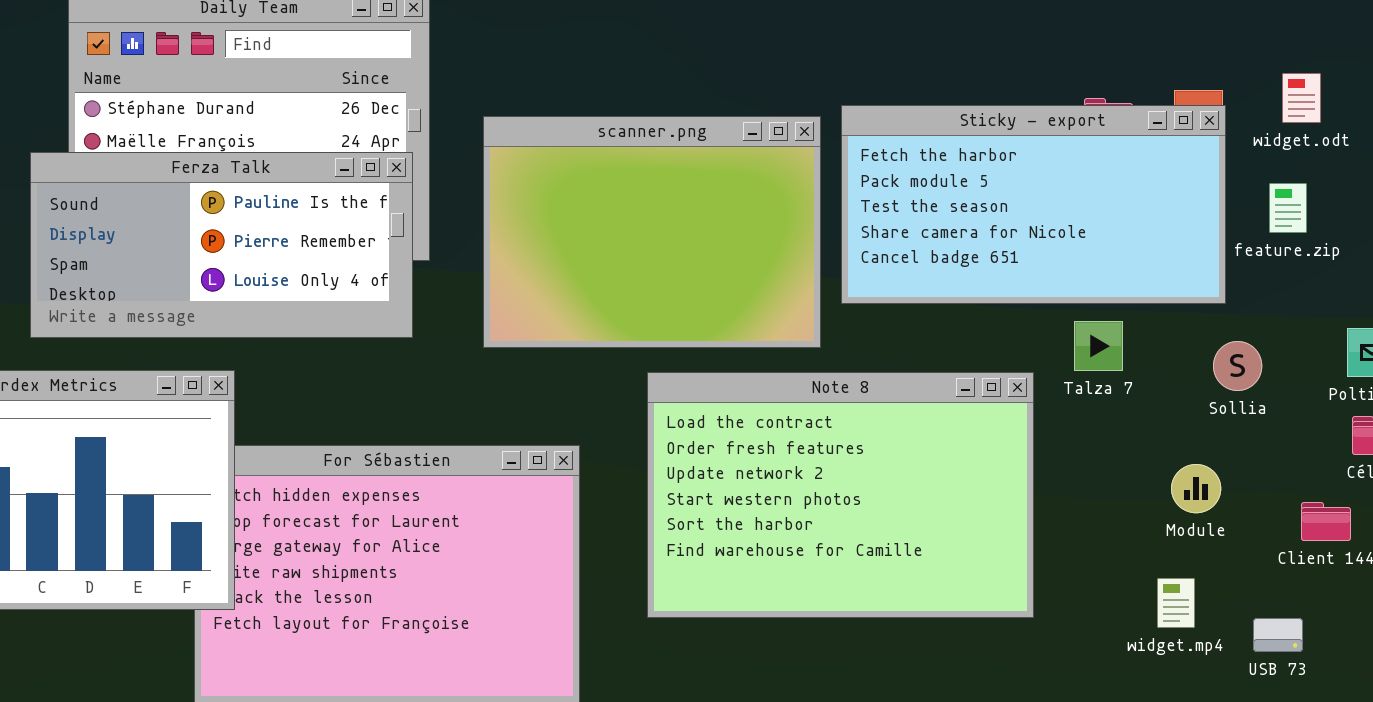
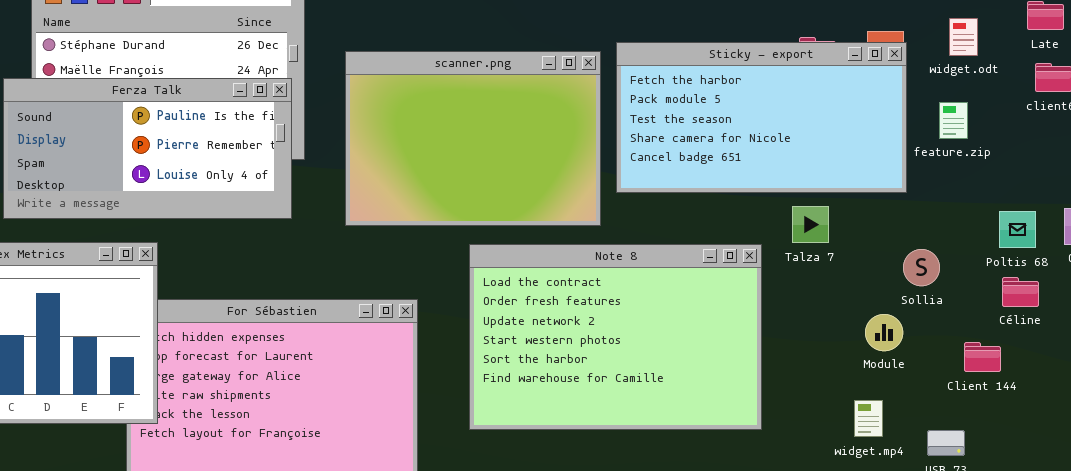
Sollia: [1213,341,1262,391] -> [903,249,940,286], moved

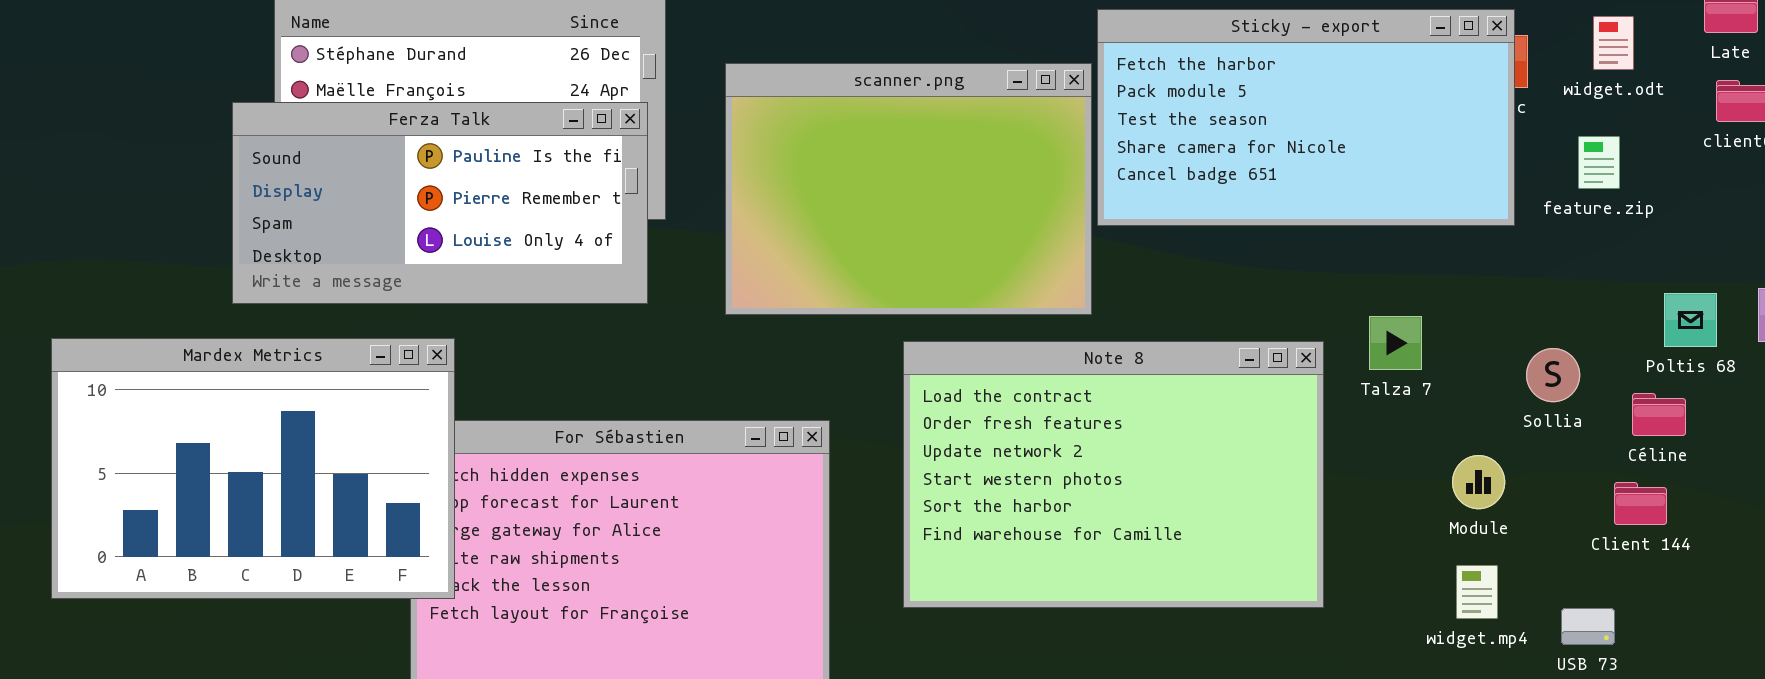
Sticky - export: [616,42,907,193] -> [1097,9,1515,226], moved
Talza 7: [792,206,829,243] -> [1369,316,1422,370], moved
Céline: [1002,277,1039,307] -> [1632,393,1686,436], moved
Module: [865,314,903,351] -> [1452,455,1505,509], moved

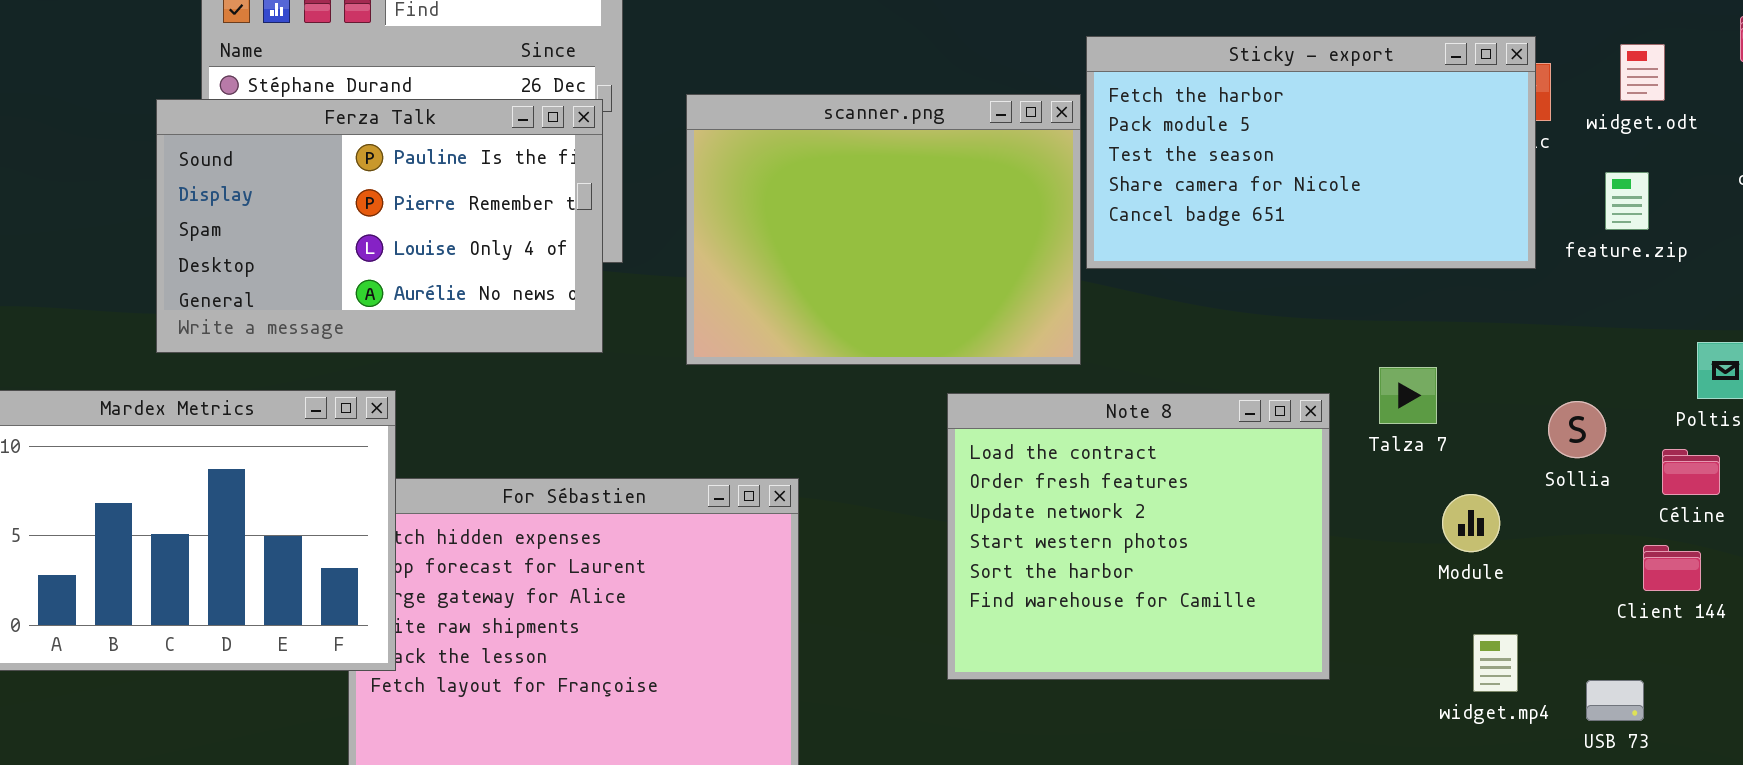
Ferza Talk: [232,102,648,304] -> [156,99,603,353], resized
Note 8: [903,341,1324,608] -> [947,393,1330,680], resized
Module: [1452,455,1505,509] -> [1442,494,1500,552], moved

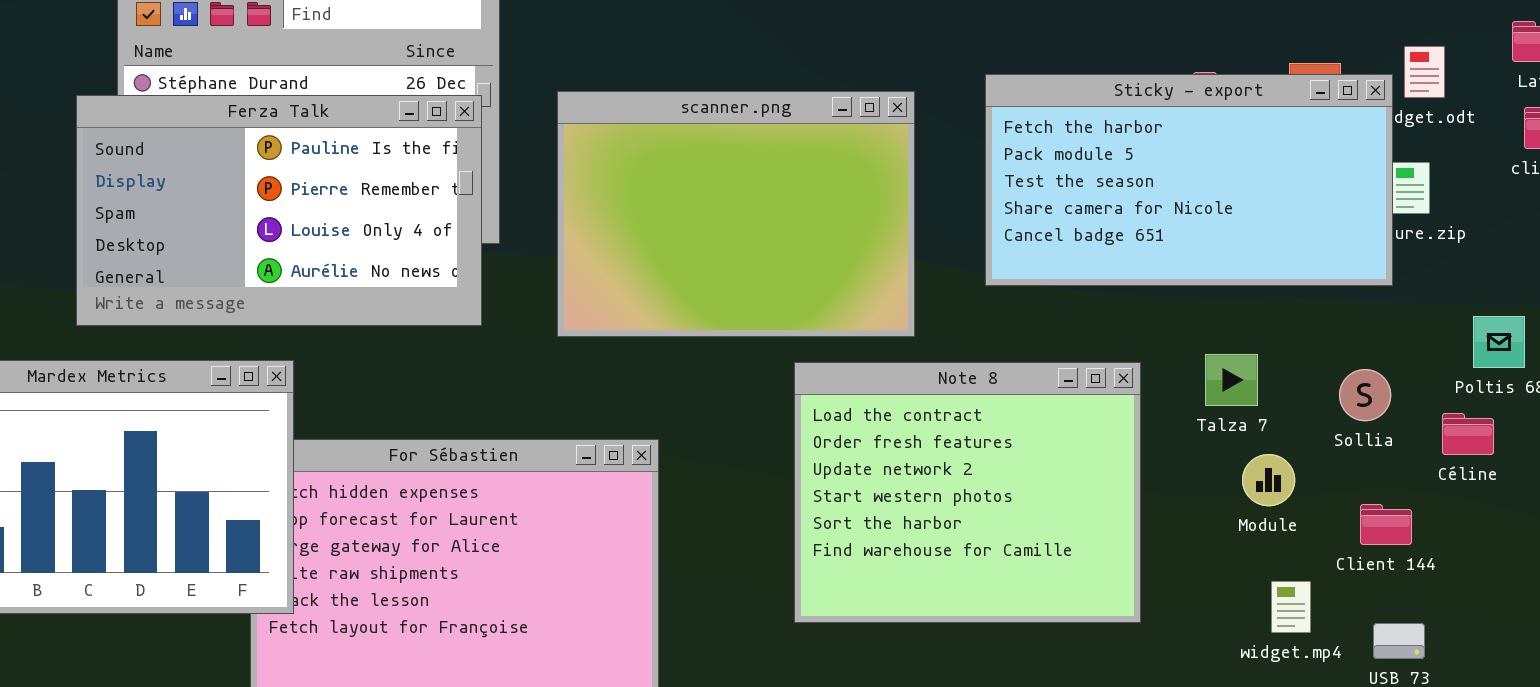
Sticky - export: [1086,36,1536,269] -> [985,74,1393,286], moved
Talza 7: [1379,367,1437,424] -> [1205,354,1258,406], moved
Client 144: [1643,545,1701,591] -> [1360,504,1412,545], moved

